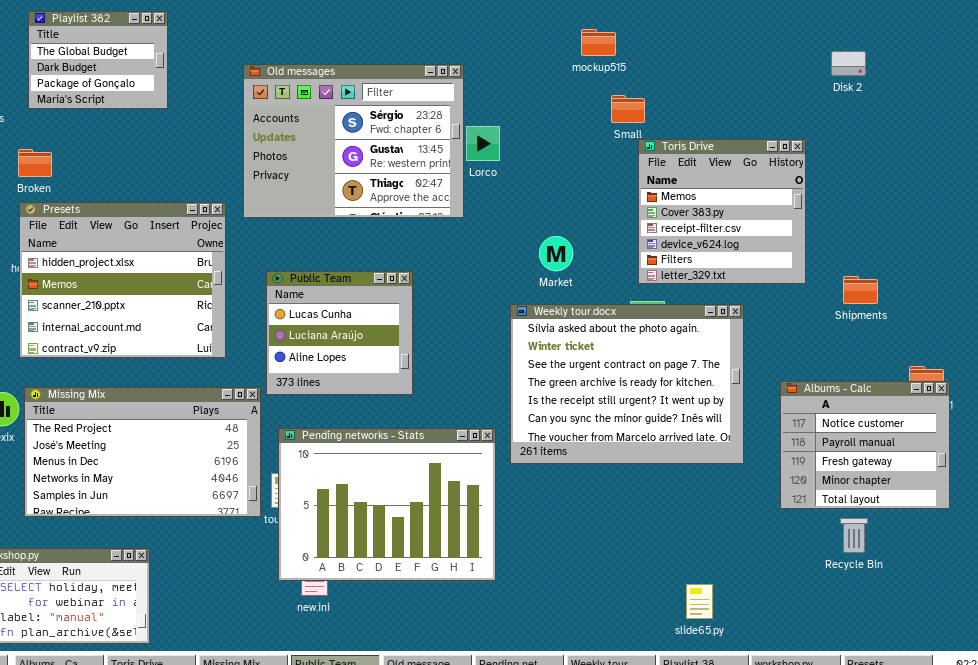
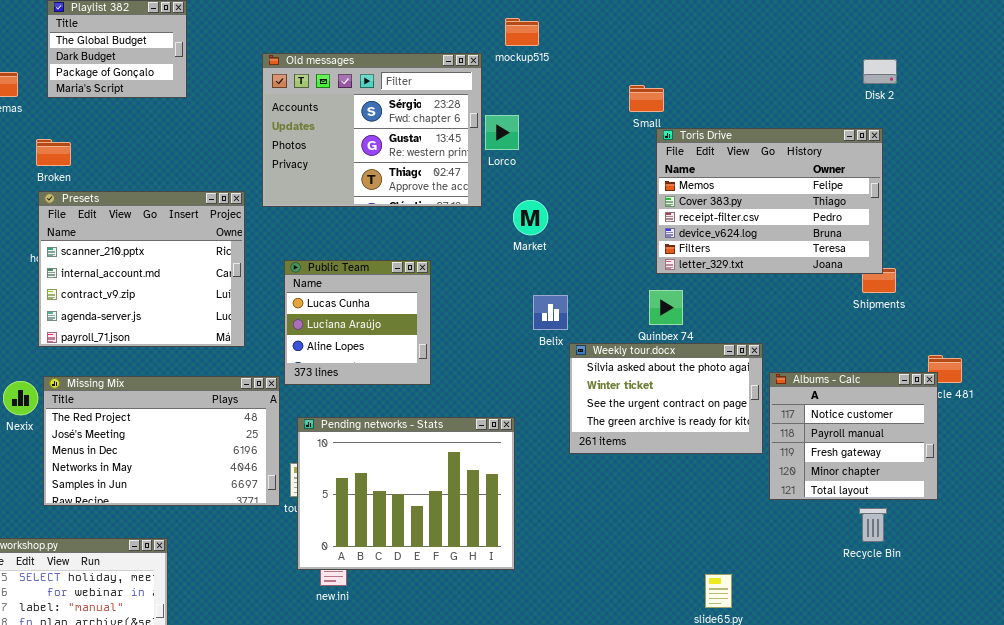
mockup515: [581,29,616,56] -> [505,18,539,46], moved
Disk 2: [831,51,866,76] -> [863,59,897,84], moved
Toris Drive: [638,139,806,284] -> [656,128,883,274], resized
Presets: [19,202,226,358] -> [38,191,245,347], scrolled down 2 rows
Market: [539,236,573,271] -> [513,200,548,235], moved
Weekly tour.docx: [510,304,744,464] -> [569,343,763,454], resized
Albums - Calc: [780,381,950,509] -> [769,372,938,500], moved

